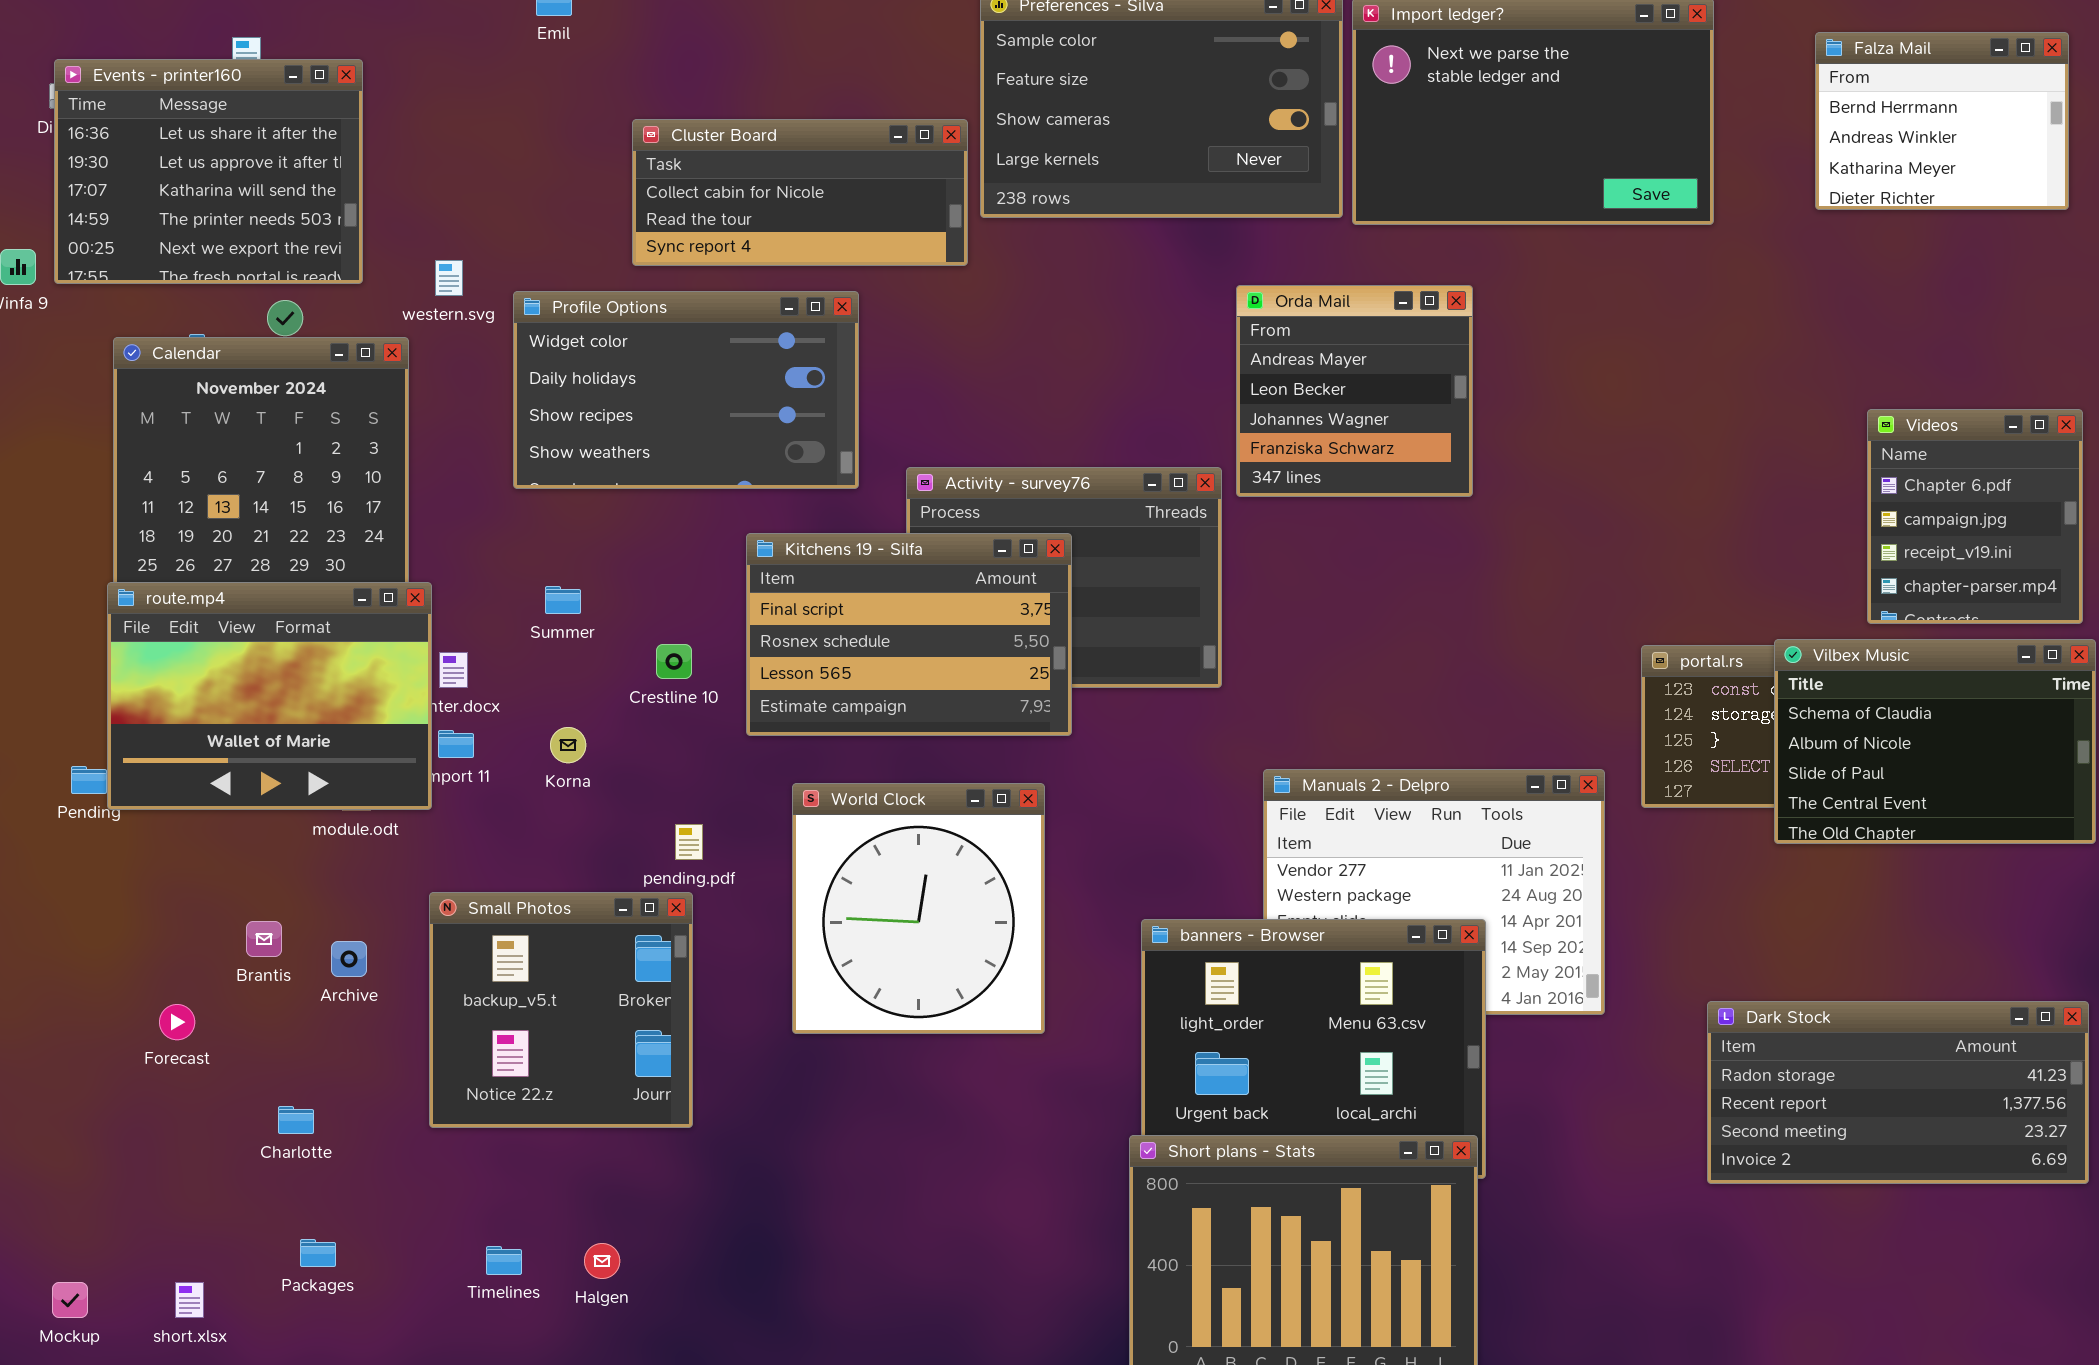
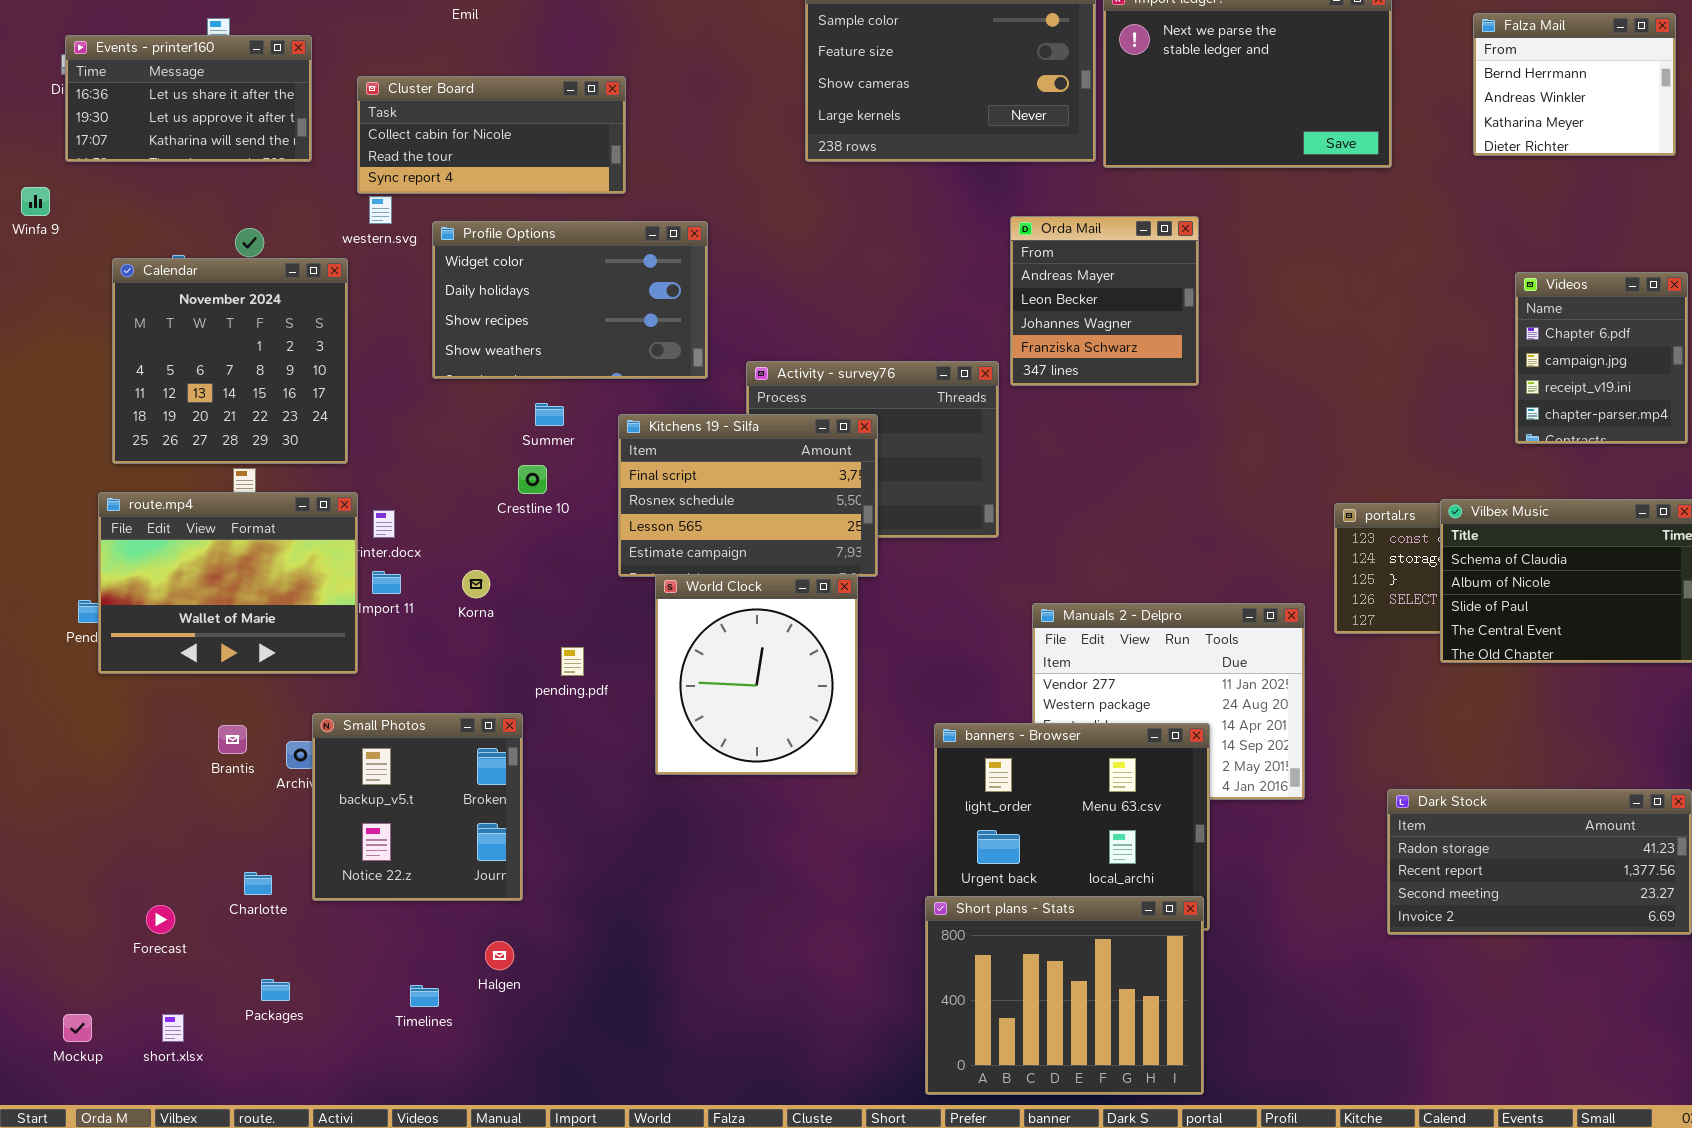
Events - printer160: [54,59,363,284] -> [65,35,312,162], resized
Cluster Board: [632,119,968,266] -> [357,76,626,194], moved
Videos: [1867,409,2083,624] -> [1515,272,1688,444], moved
route.mp4: [107,582,432,810] -> [98,492,358,674], moved
Summer: [545,586,581,614] -> [535,403,564,426], moved
Crestline 10: [656,644,692,679] -> [518,465,547,494], moved
World Clock: [792,783,1045,1034] -> [655,574,858,775], moved
Small Photos: [429,892,693,1128] -> [312,713,523,901], moved
Forecast: [159,1004,195,1040] -> [146,905,175,934], moved
Halgen: [584,1243,620,1279] -> [485,941,514,970], moved

